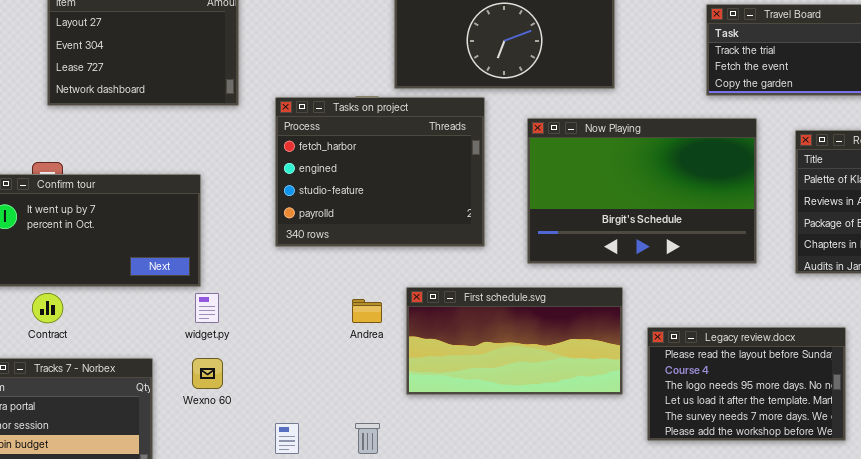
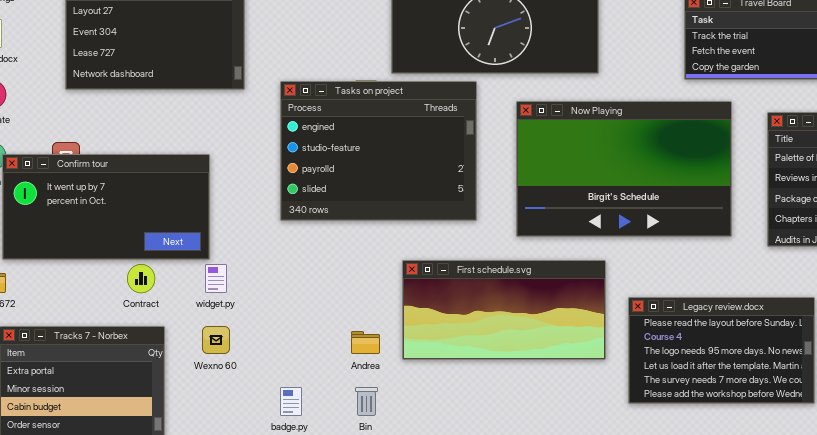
Tasks on project: [275,97,485,247] -> [280,81,477,221], scrolled down 1 row
Contract: [32,293,63,323] -> [127,264,155,293], moved
Andrea: [352,299,382,323] -> [351,331,380,354], moved

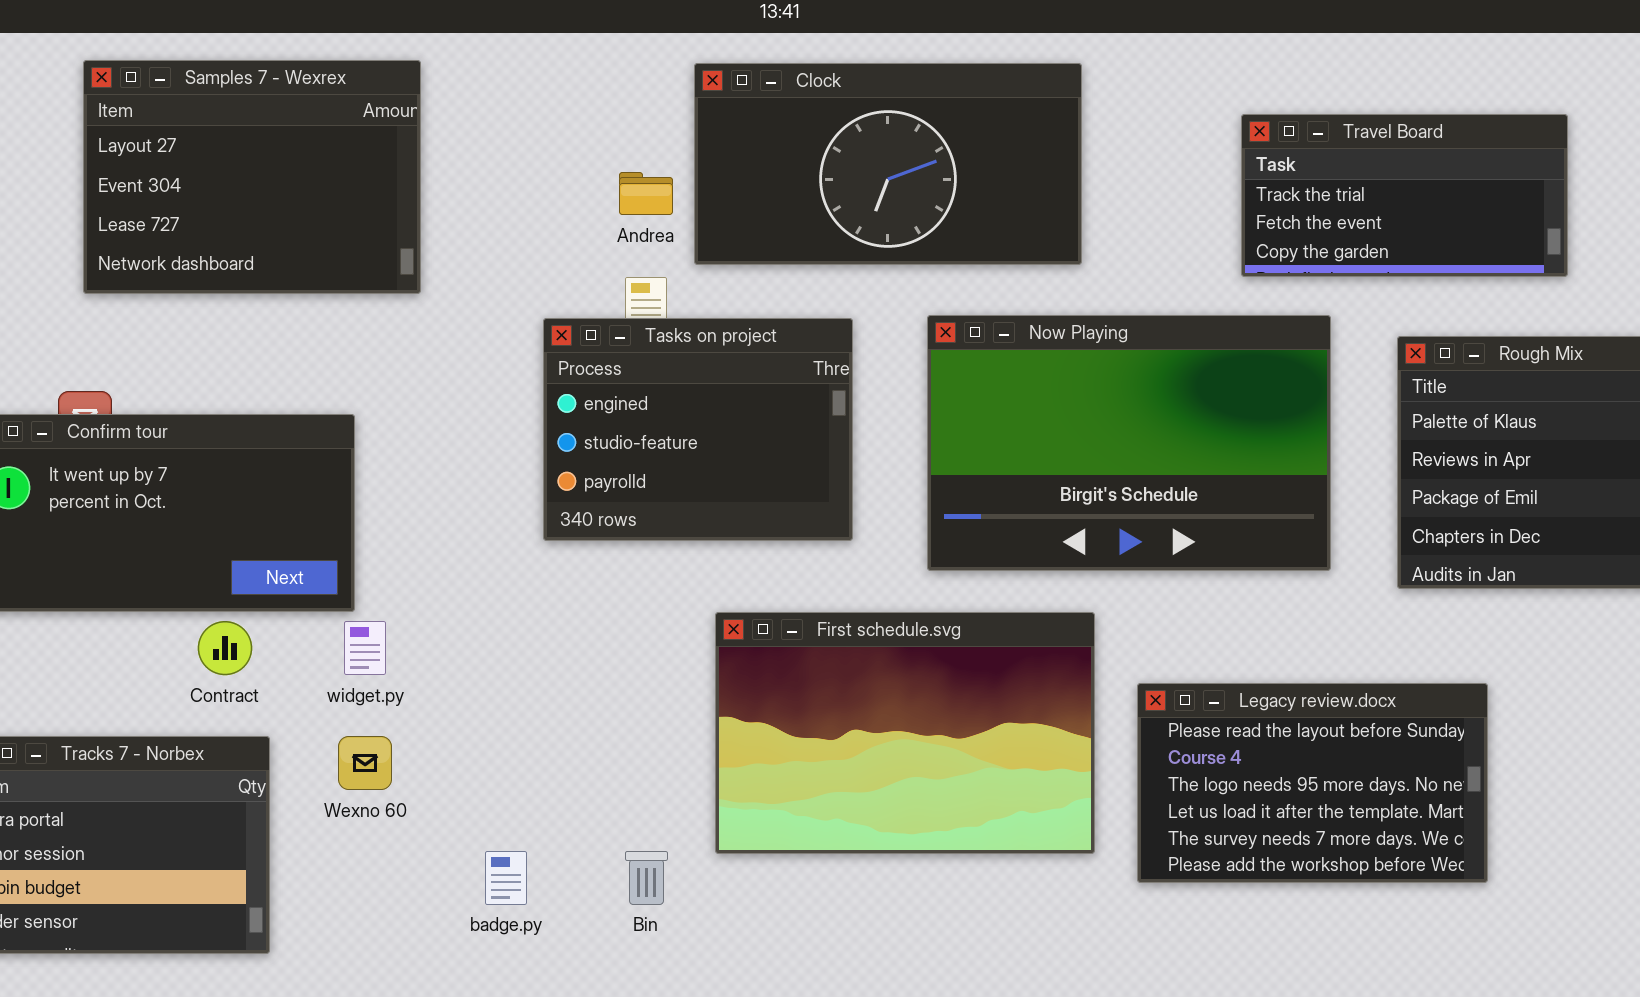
Tasks on project: [280,81,477,221] -> [543,318,853,541], resized
First schedule.svg: [402,260,606,360] -> [715,612,1095,854], resized
Andrea: [351,331,380,354] -> [619,172,673,215], moved

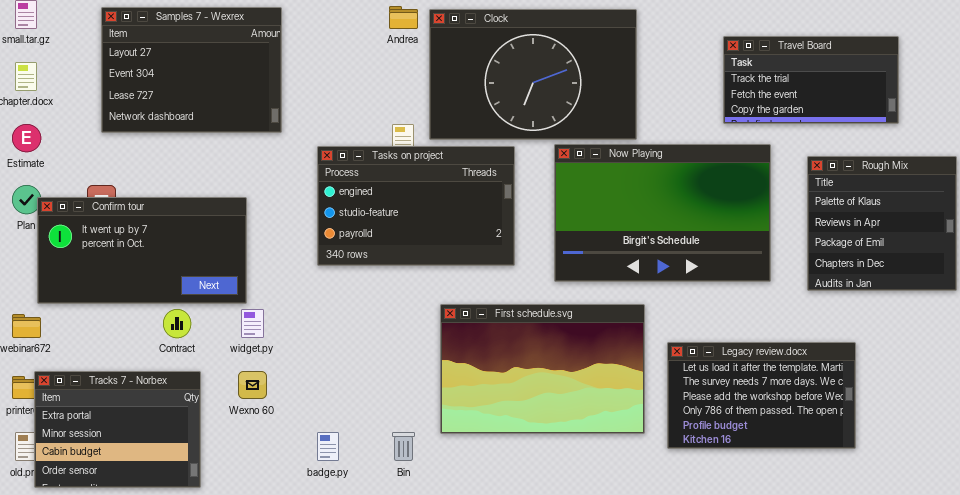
Clock: [694,63,1082,265] -> [429,9,637,140], resized
Andrea: [619,172,673,215] -> [389,6,418,29], moved
Tasks on project: [543,318,853,541] -> [317,146,515,266], resized
Legacy review.docx: [1137,683,1488,883] -> [667,342,856,449], scrolled down 3 rows

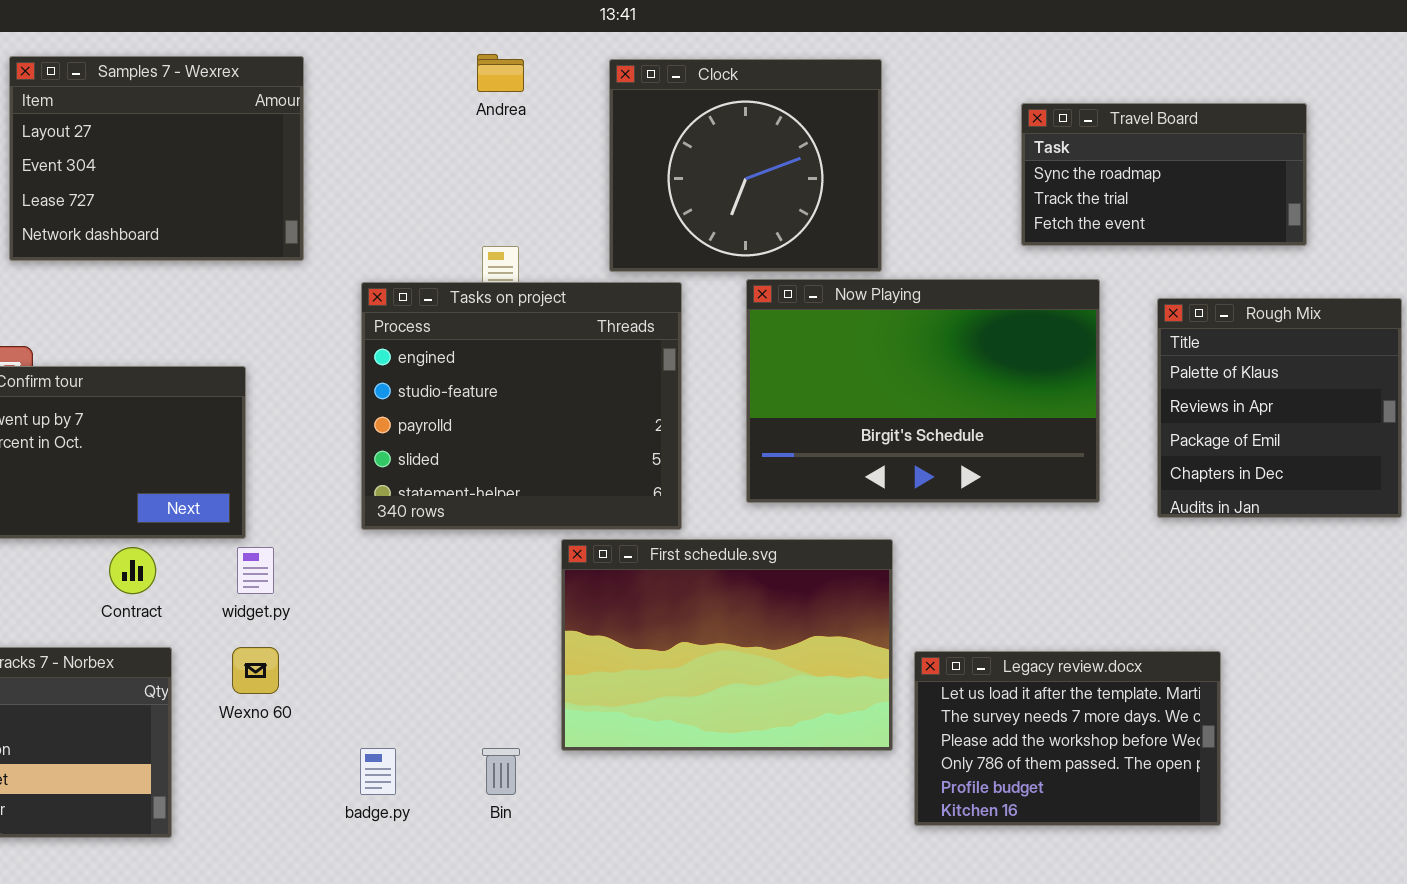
Clock: [429,9,637,140] -> [609,59,882,272], resized
Travel Board: [723,36,899,124] -> [1021,103,1307,246], scrolled up 1 row
Tasks on project: [317,146,515,266] -> [361,282,682,530], resized
Legacy review.docx: [667,342,856,449] -> [914,651,1221,826], moved

